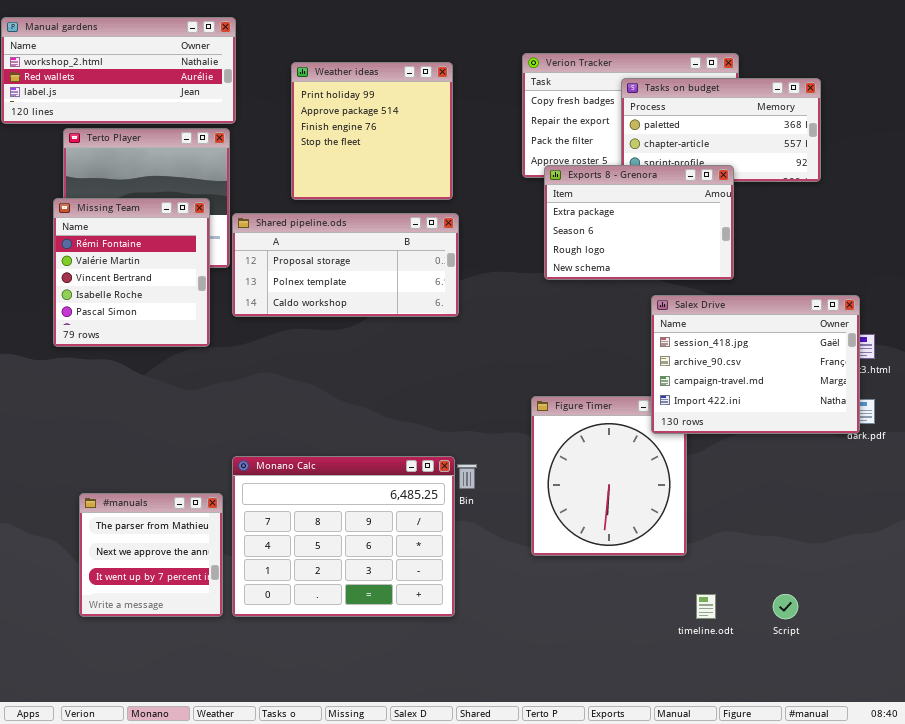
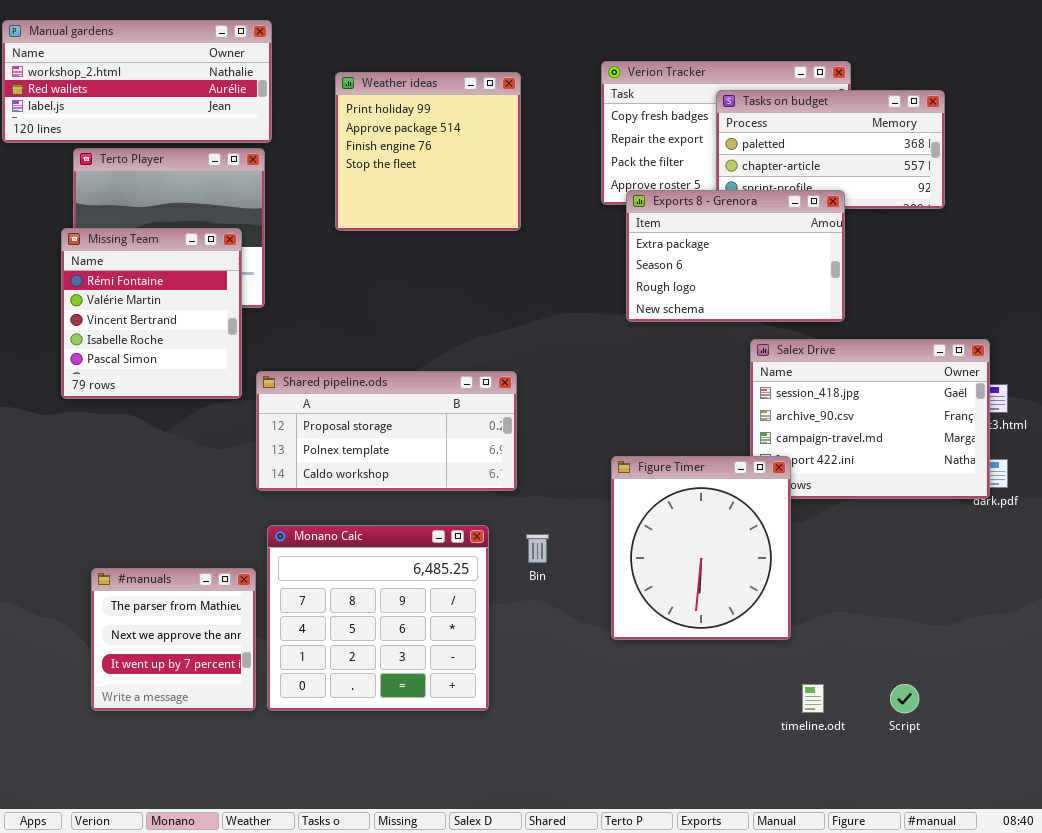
Shared pipeline.ods: [232,213,459,317] -> [256,371,517,491], moved
Figure Timer: [531,396,687,556] -> [611,456,791,640], raised
Monano Calc: [232,456,455,617] -> [267,525,489,711], resized

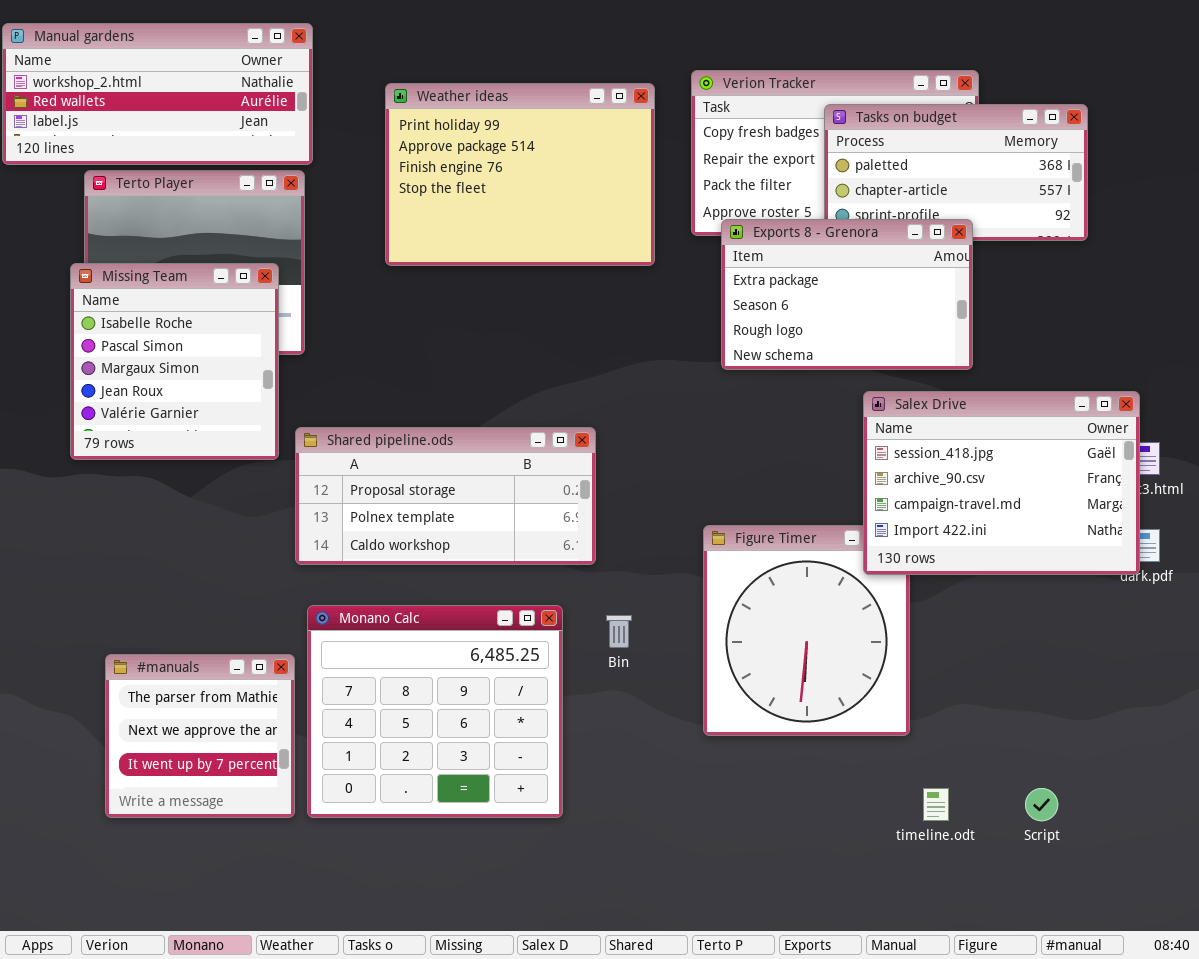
Weather ideas: [335,72,521,231] -> [385,83,655,266], resized
Missing Team: [61,228,242,399] -> [70,263,279,460], scrolled down 3 rows
Salex Drive: [750,339,990,499] -> [863,391,1140,575], raised

